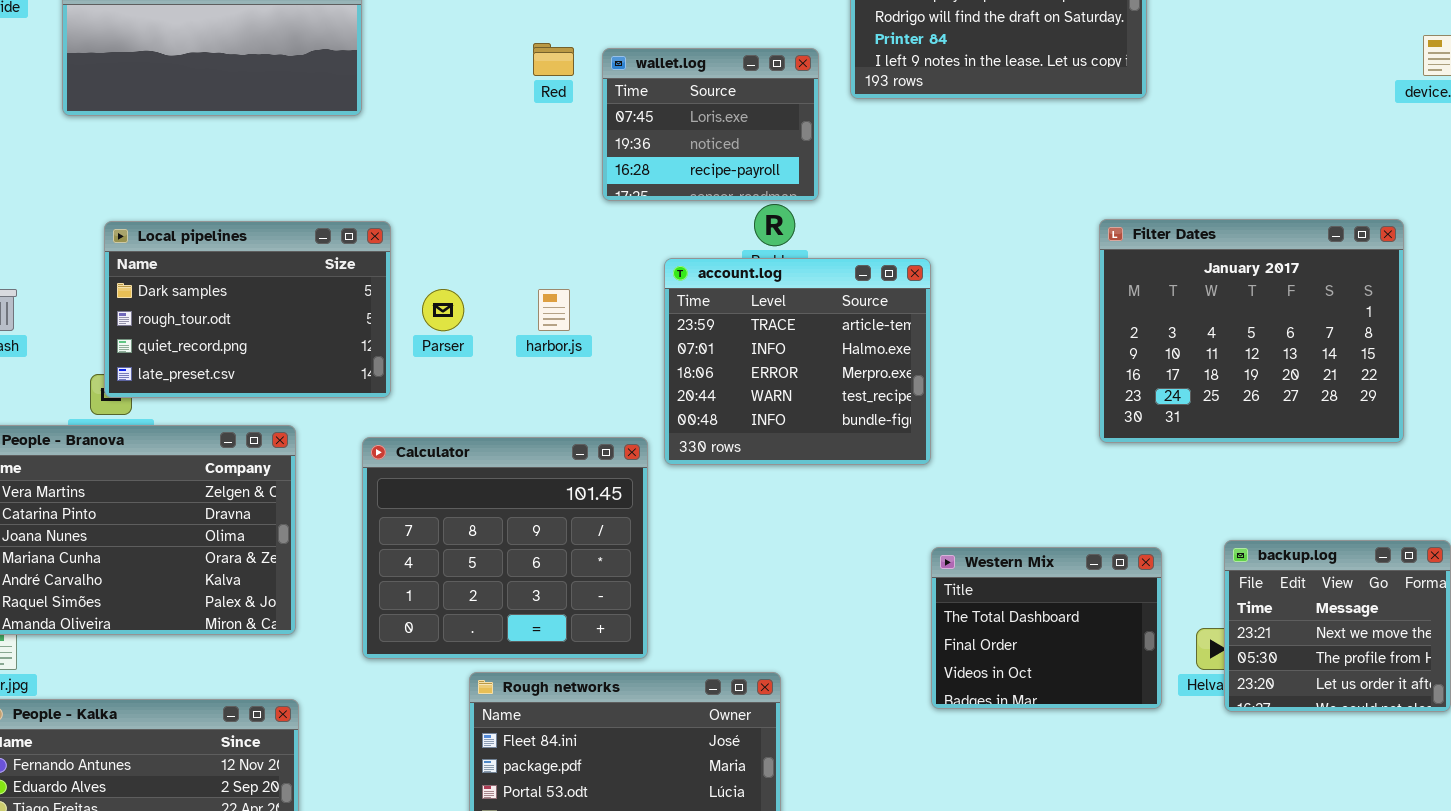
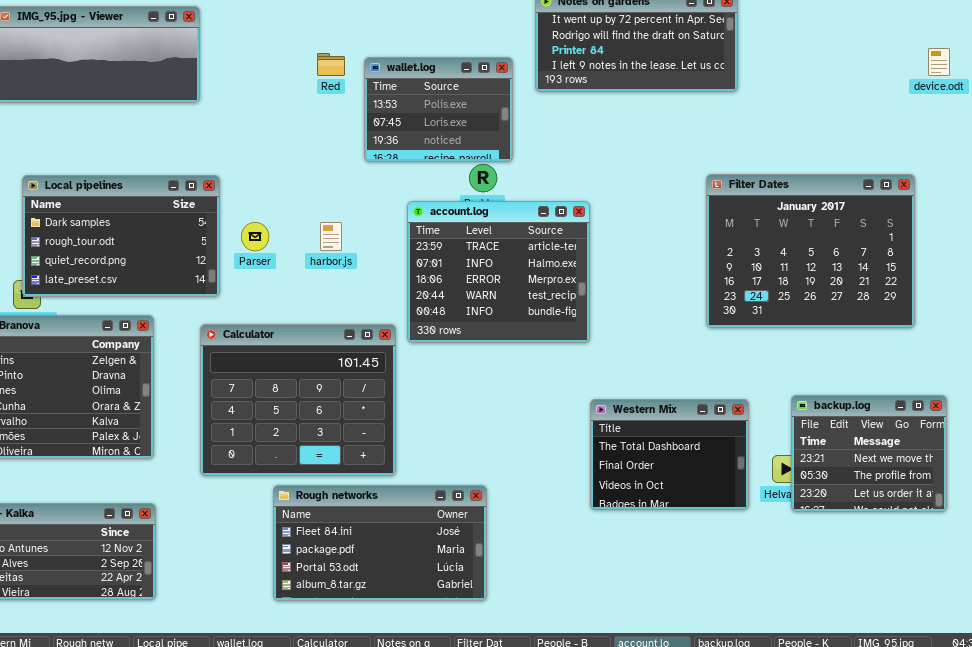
wallet.log: [602,48,819,201] -> [364,57,513,162], scrolled up 1 row

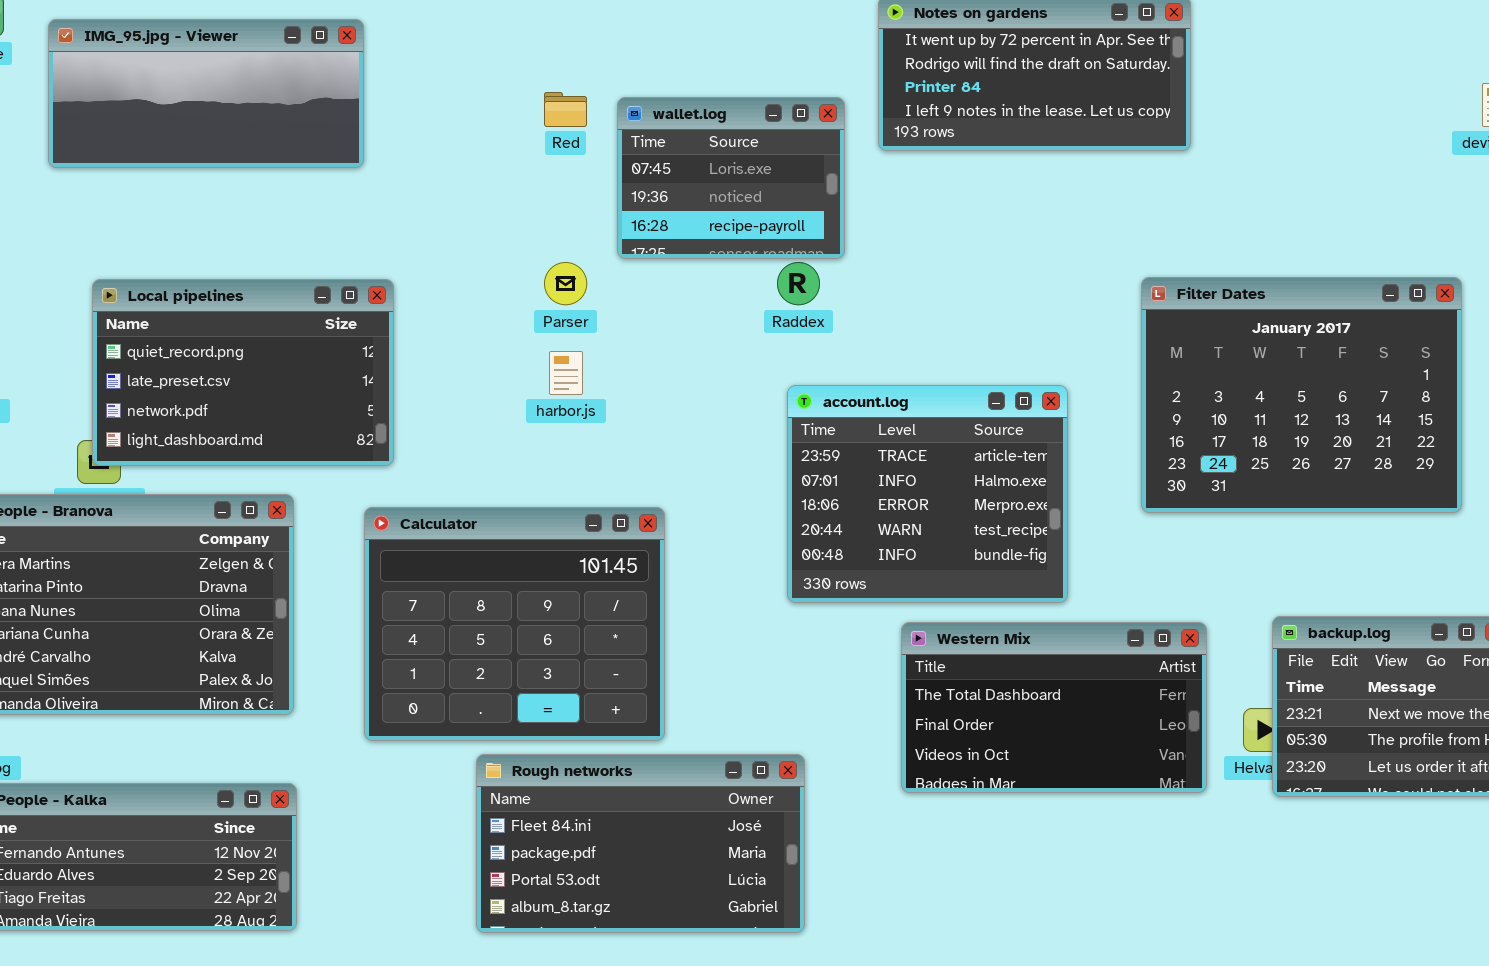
wallet.log: [364,57,513,162] -> [617,97,845,259], scrolled down 1 row
Local pipelines: [22,175,220,297] -> [92,279,394,466], scrolled down 2 rows
account.log: [407,201,590,343] -> [787,385,1068,603], moved
Parser: [241,222,269,251] -> [544,262,587,305], moved
Western Mix: [590,399,749,510] -> [901,622,1207,793], resized

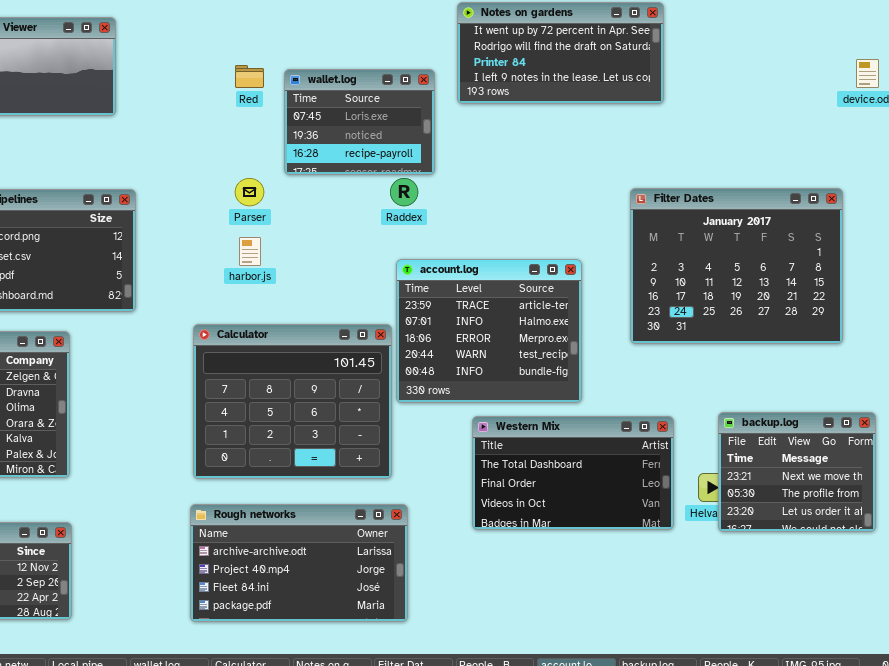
Calculator: [364,507,665,741] -> [193,324,392,479], moved
Rough networks: [476,754,805,933] -> [190,504,408,622], scrolled up 2 rows

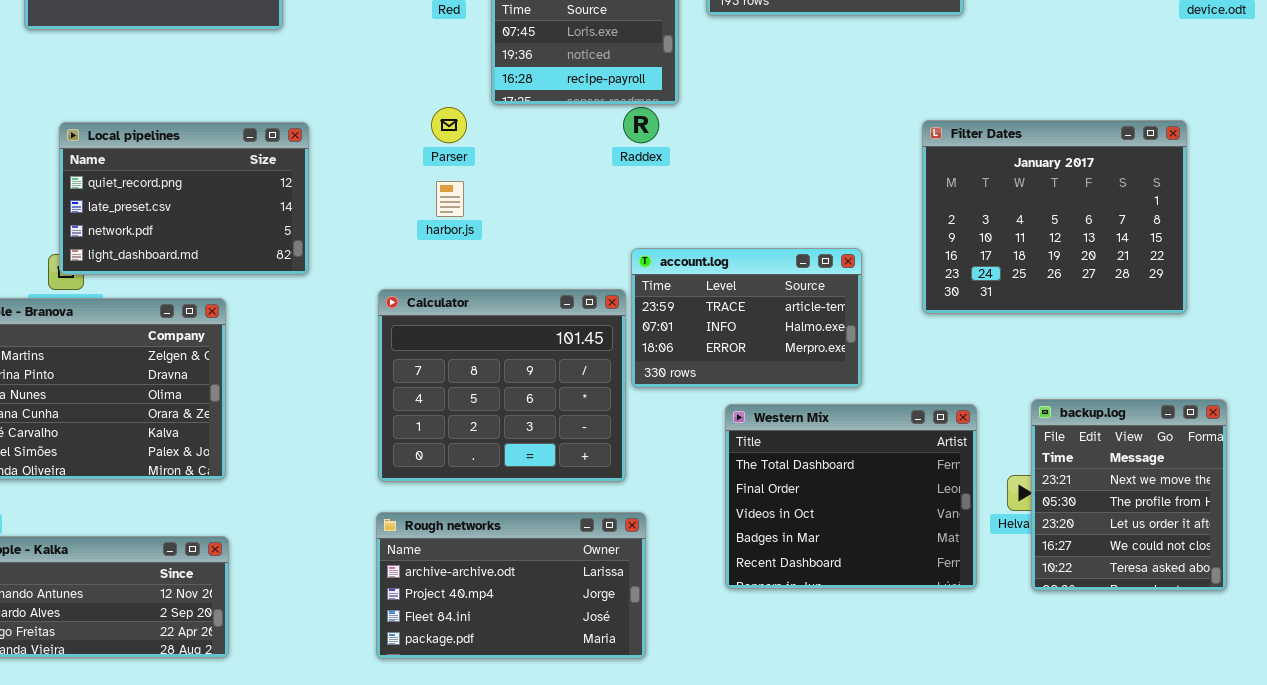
account.log: [396,259,582,403] -> [631,248,862,388], resized
backup.log: [718,412,876,532] -> [1031,399,1227,591], resized
Western Mix: [472,416,674,530] -> [725,404,977,589], resized

